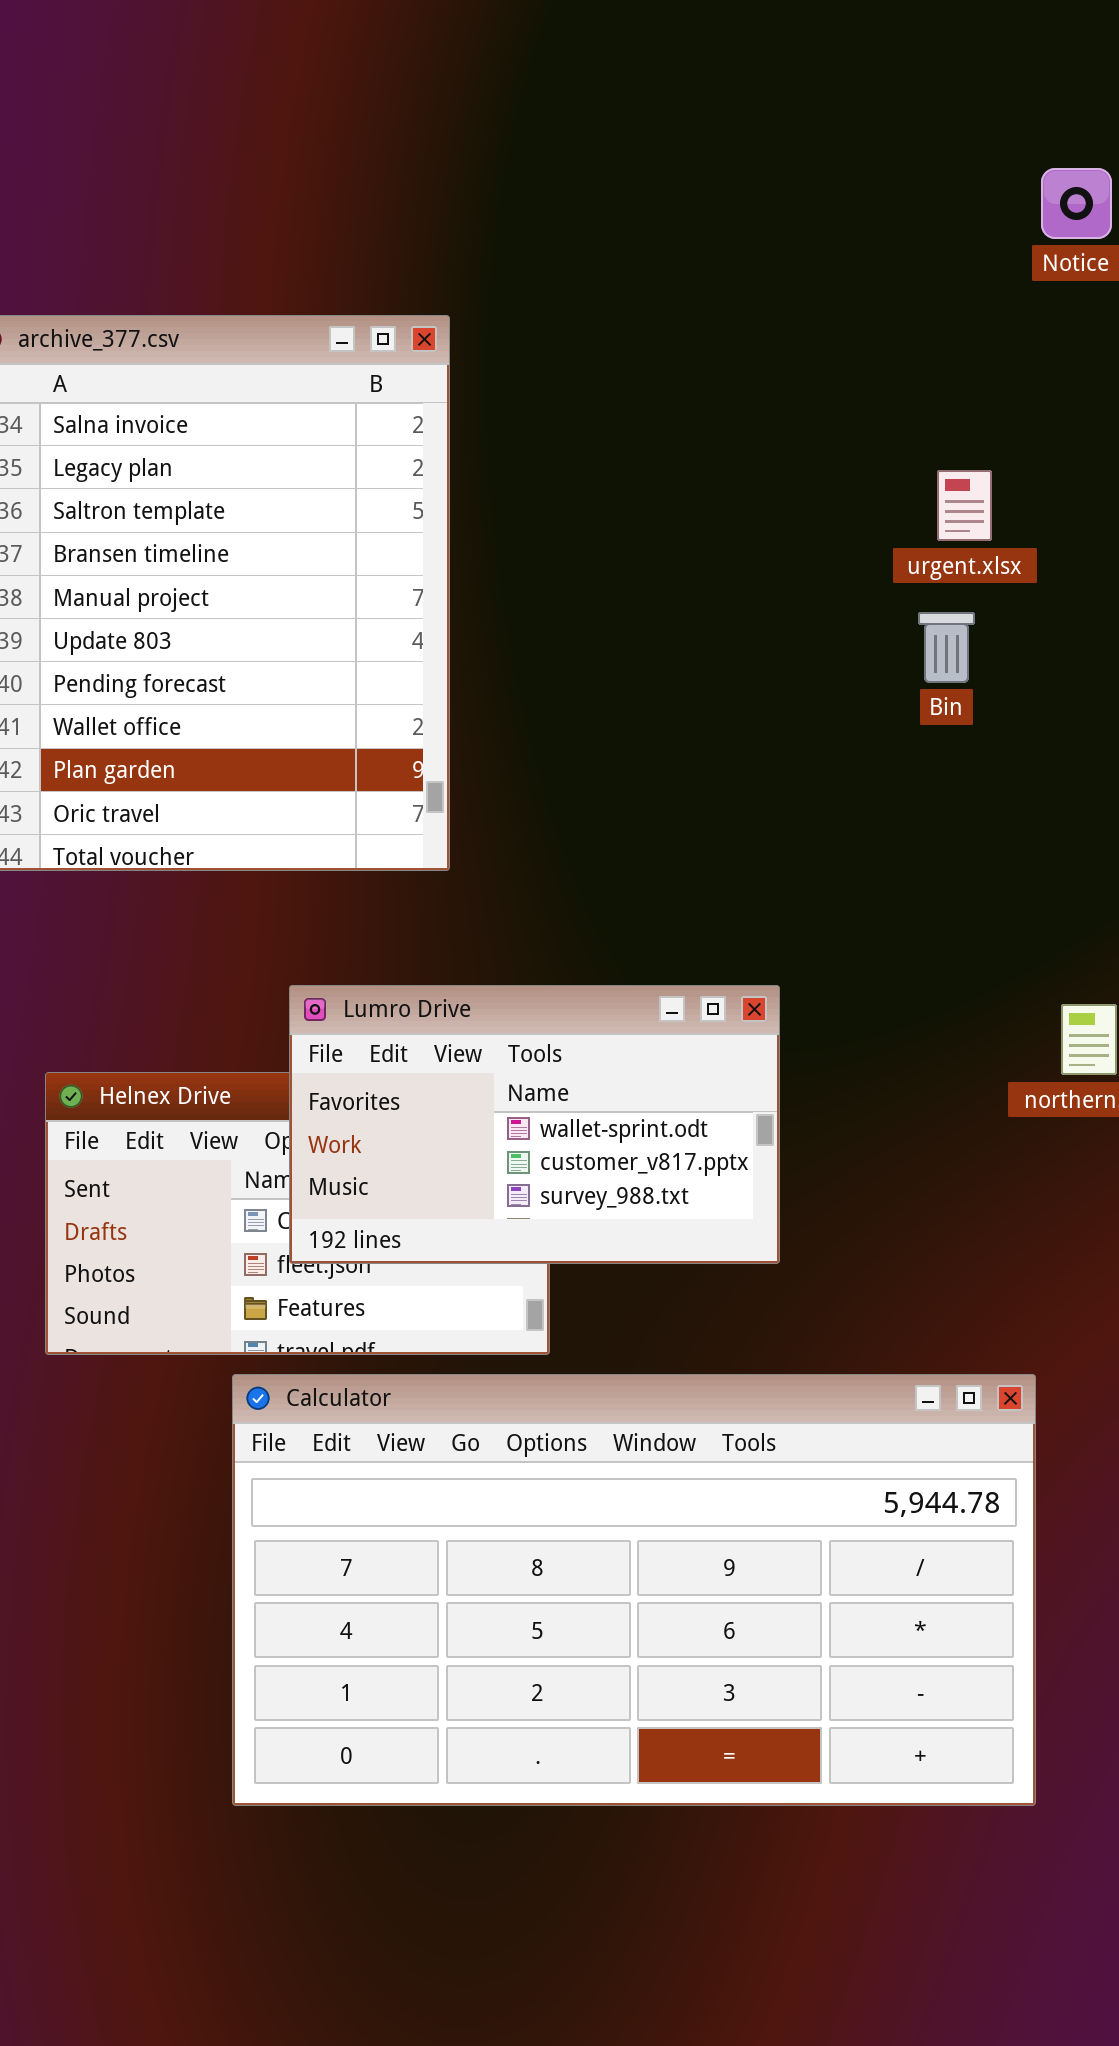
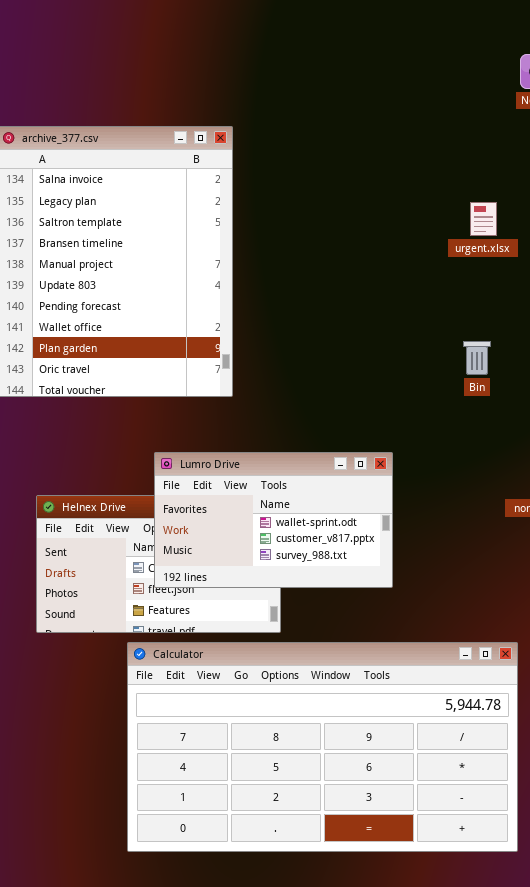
Bin: [918,612,975,683] -> [463,341,491,375], moved

